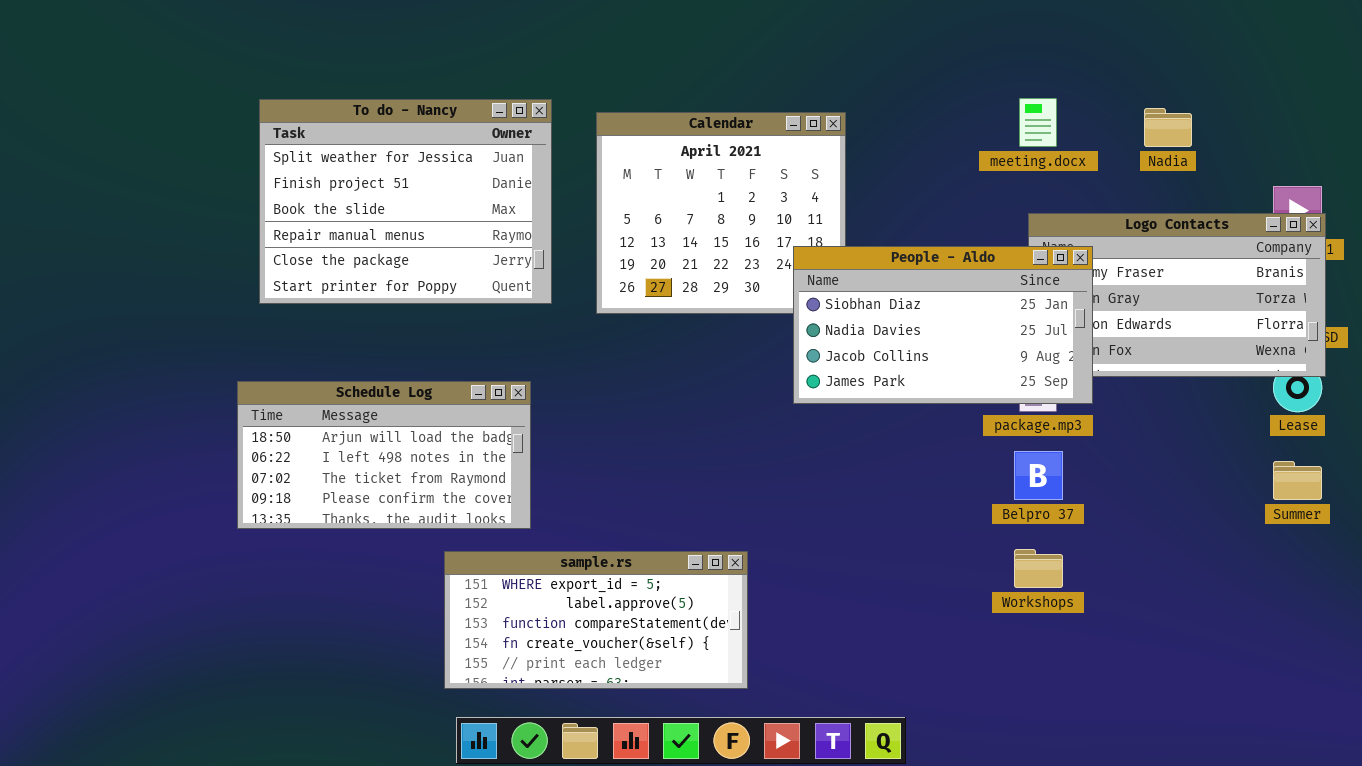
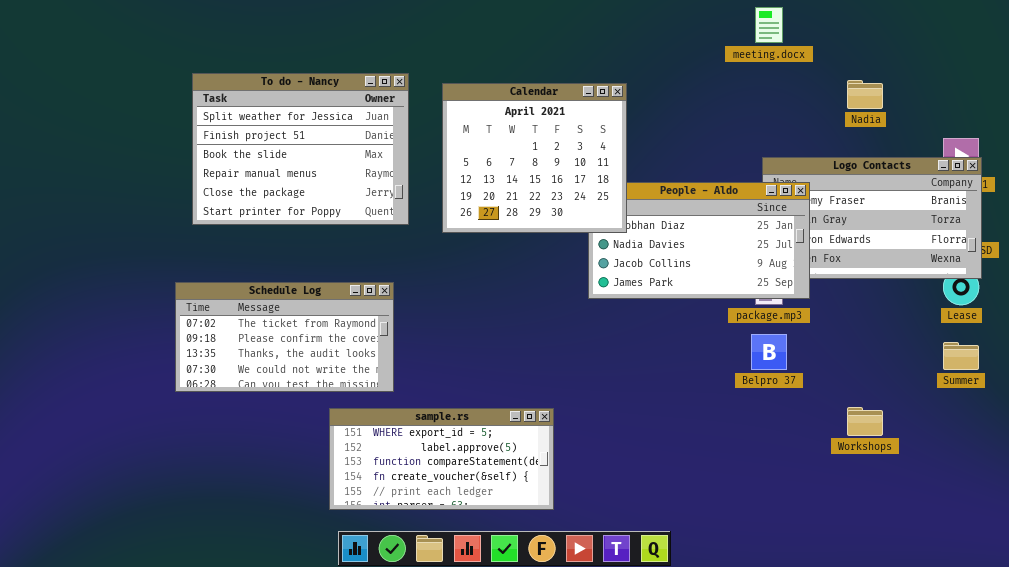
meeting.docx: [1019,98,1057,147] -> [755,7,783,43], moved
Calendar: [596,112,846,314] -> [442,83,627,233], raised
Schedule Log: [237,381,531,529] -> [175,282,394,392], scrolled down 2 rows
Workshops: [1014,549,1063,588] -> [847,407,883,436], moved

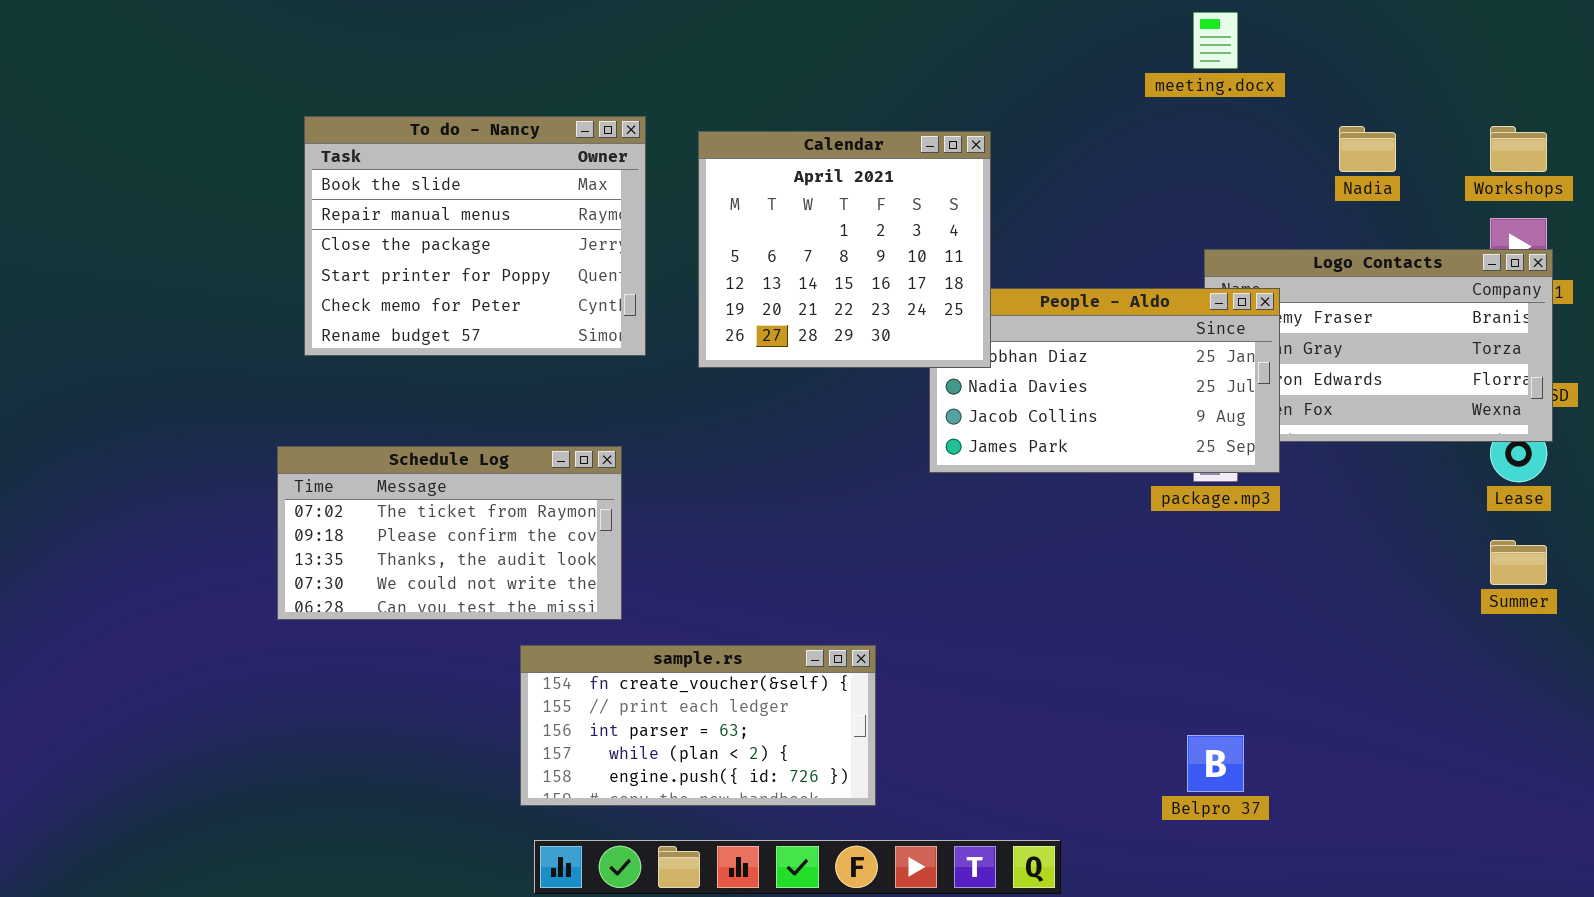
To do - Nancy: [192,73,409,225] -> [304,116,646,356], scrolled down 2 rows
Belpro 37: [751,334,787,370] -> [1187,735,1244,792], moved
Workshops: [847,407,883,436] -> [1490,126,1547,172], moved
sample.rs: [329,408,554,510] -> [520,645,876,806], scrolled down 3 rows

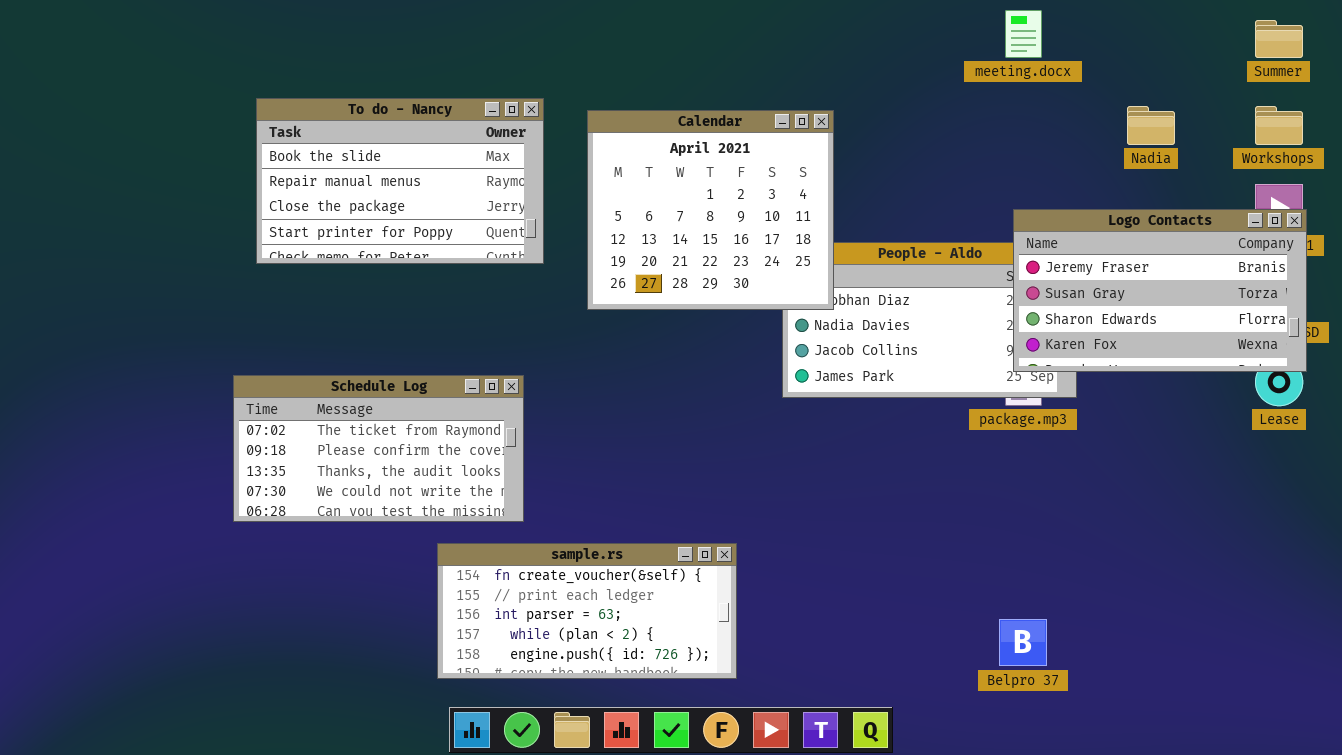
To do - Nancy: [304,116,646,356] -> [256,98,544,264], resized
Logo Contacts: [1204,249,1553,442] -> [1013,209,1307,372], raised
Summer: [1490,540,1547,585] -> [1255,20,1303,58], moved

